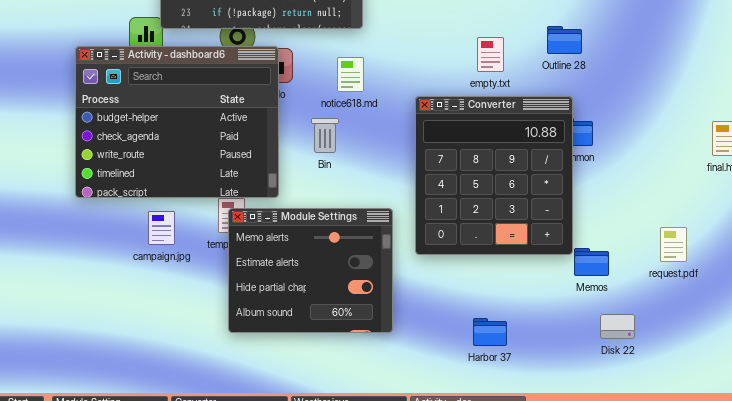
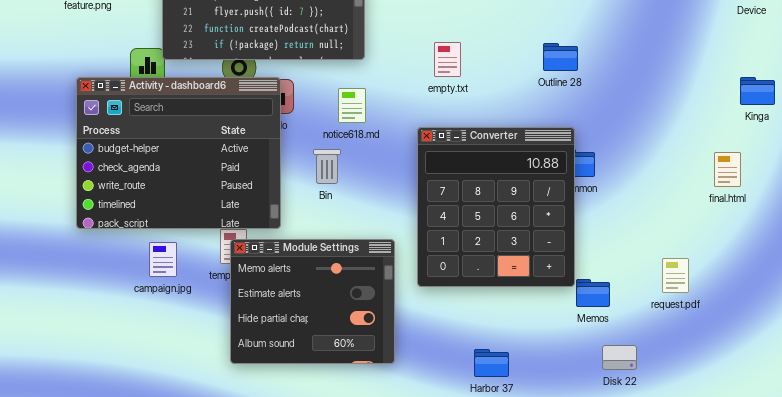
Outline 28: [547,26,582,54] -> [543,43,578,71], moved
empty.txt: [477,37,504,72] -> [434,42,461,77], moved

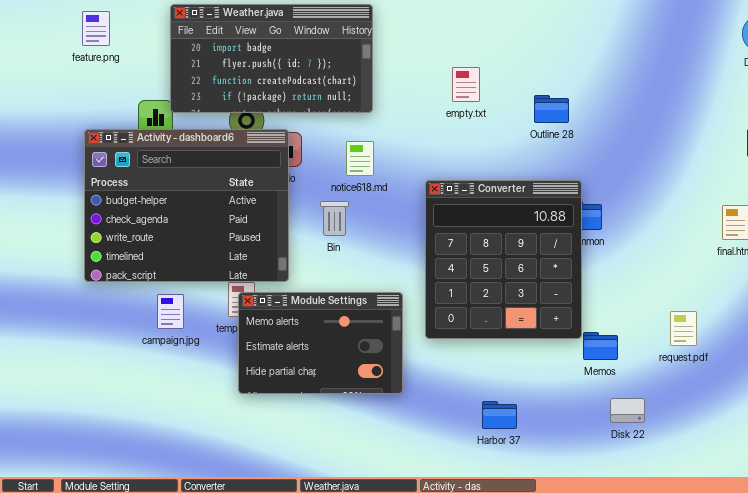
empty.txt: [434,42,461,77] -> [452,67,480,102], moved
Outline 28: [543,43,578,71] -> [534,95,569,123], moved
Module Settings: [230,239,395,364] -> [238,292,403,394], resized

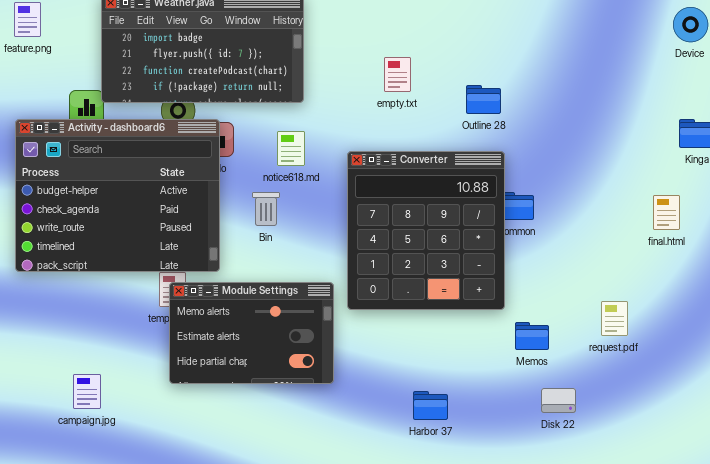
Converter: [425,180,582,339] -> [347,151,505,310], moved
campaign.jpg: [157,294,184,329] -> [73,374,101,409], moved

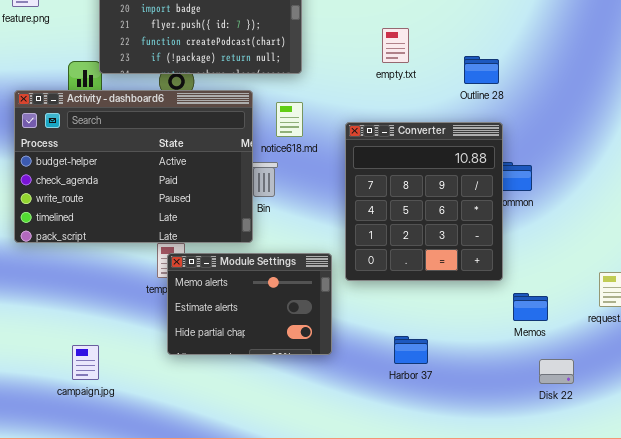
Activity - dashboard6: [15,119,220,272] -> [14,90,253,243], resized
Harbor 37: [413,391,448,420] -> [394,336,428,364], moved

